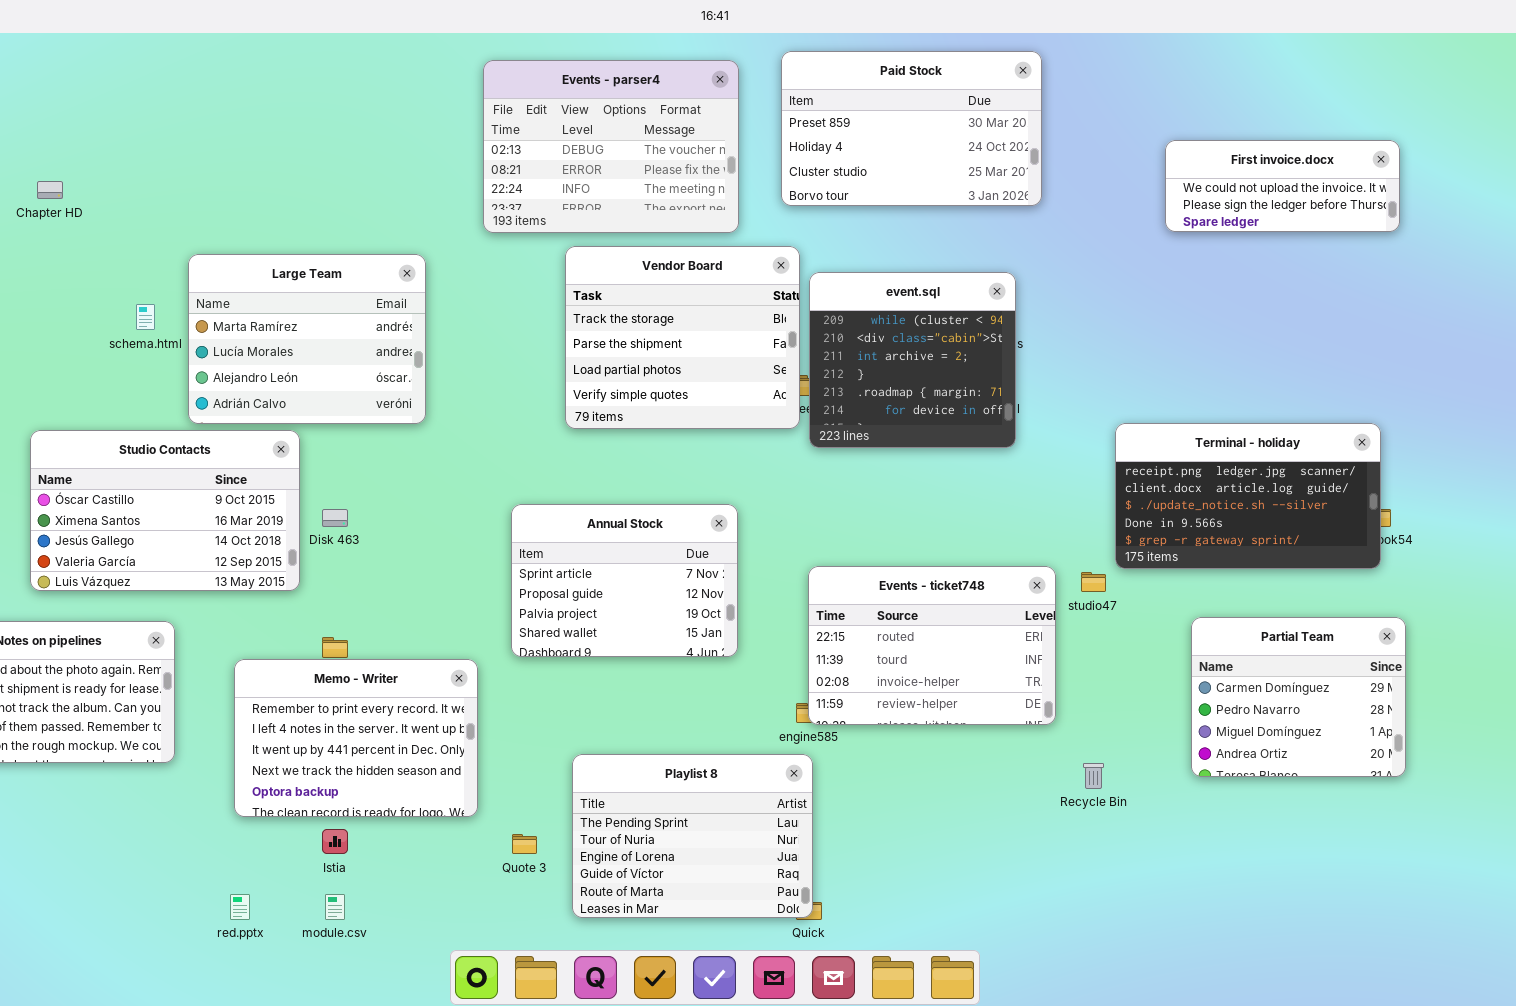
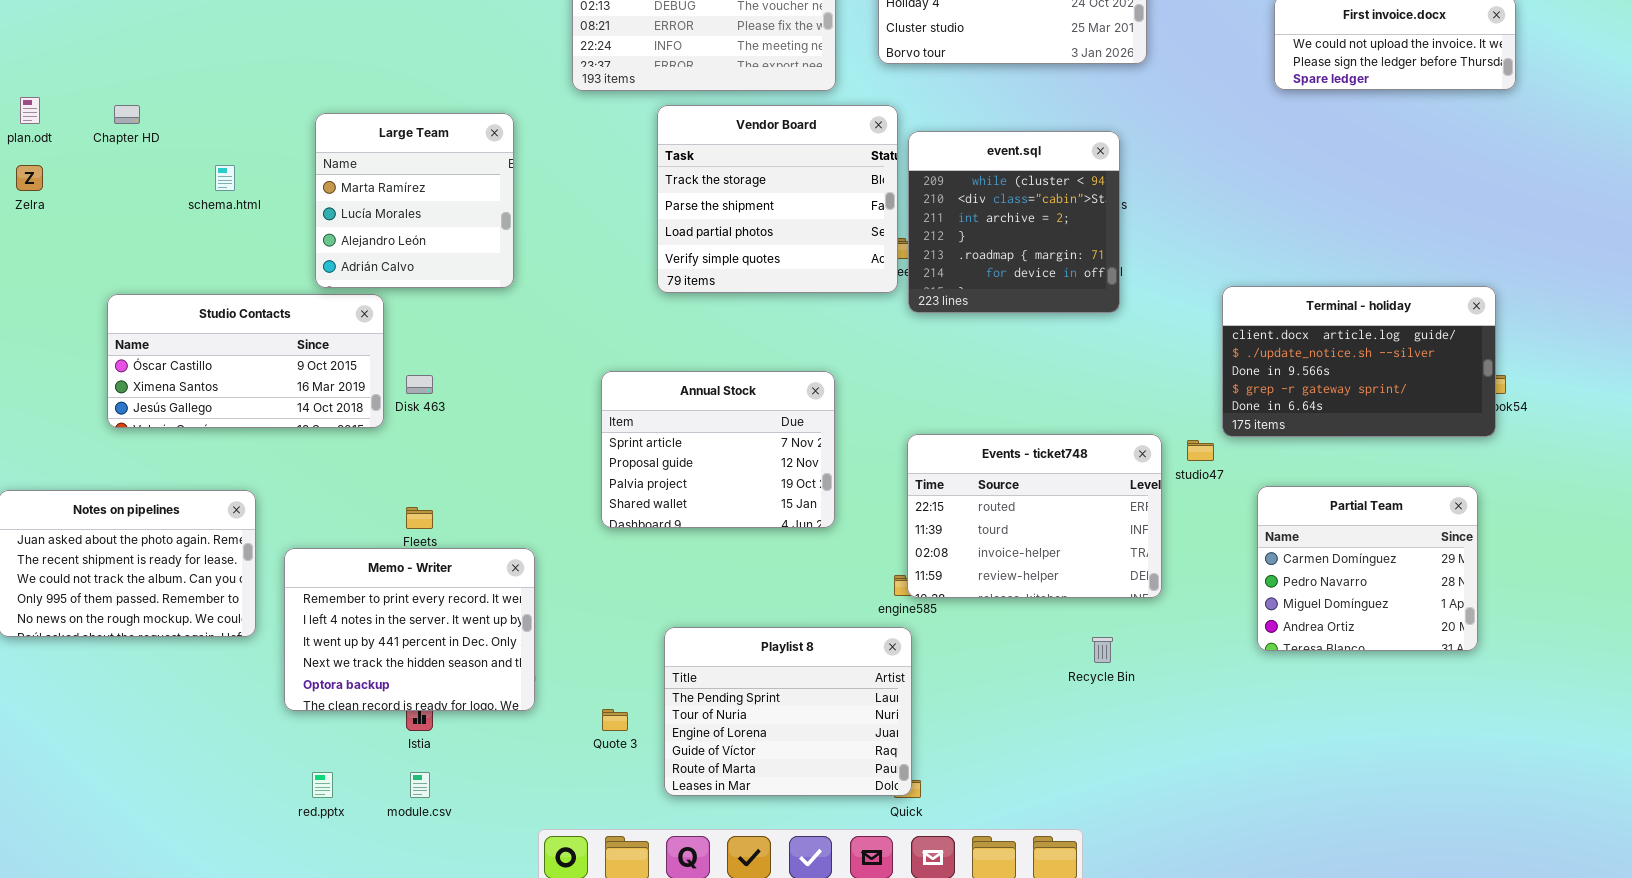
Chapter HD: [37,181,63,199] -> [114,105,140,124], moved
Large Team: [188,254,426,424] -> [315,113,514,288], resized
Terminal - holiday: [1115,423,1381,569] -> [1222,286,1496,437], scrolled down 1 row
Studio Contacts: [30,430,300,591] -> [107,294,384,428], resized
Partial Team: [1191,617,1406,777] -> [1257,486,1478,651], moved
Memo - Writer: [234,659,478,817] -> [284,548,535,711], moved
Recycle Bin: [1083,763,1104,789] -> [1092,637,1113,663], moved

